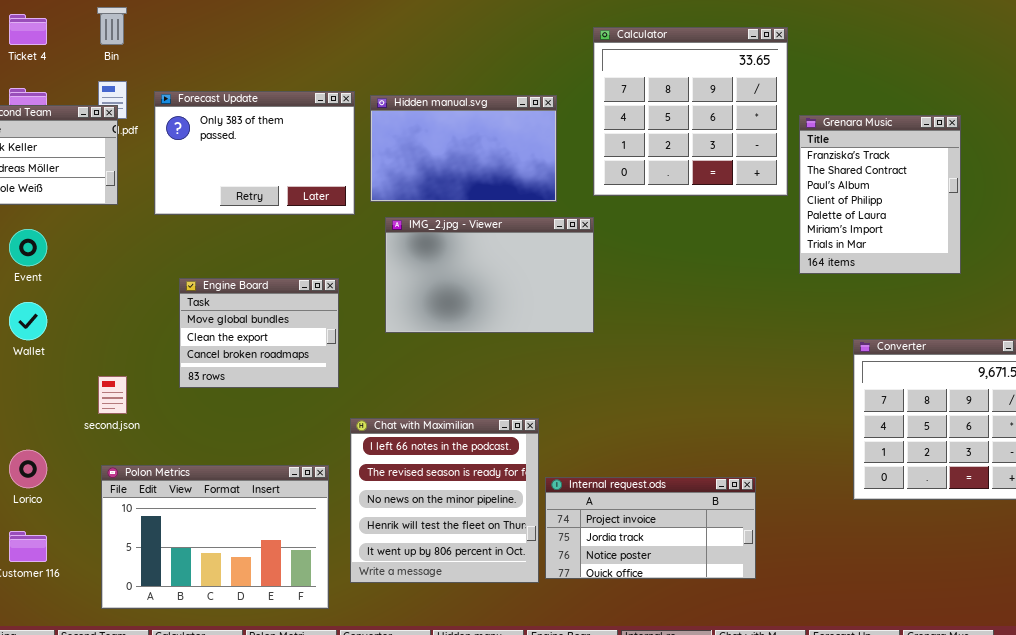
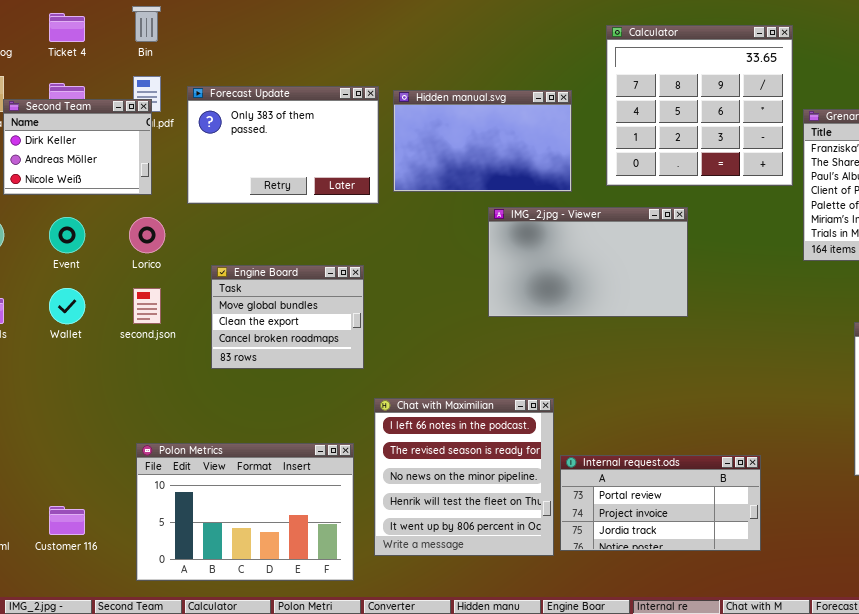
IMG_2.jpg - Viewer: [385,217,594,333] -> [488,207,688,317], moved
second.json: [98,376,127,414] -> [133,288,161,324], moved
Lorico: [9,450,47,488] -> [129,217,165,253], moved
Internal request.ods: [545,477,756,579] -> [560,455,761,551], scrolled up 1 row

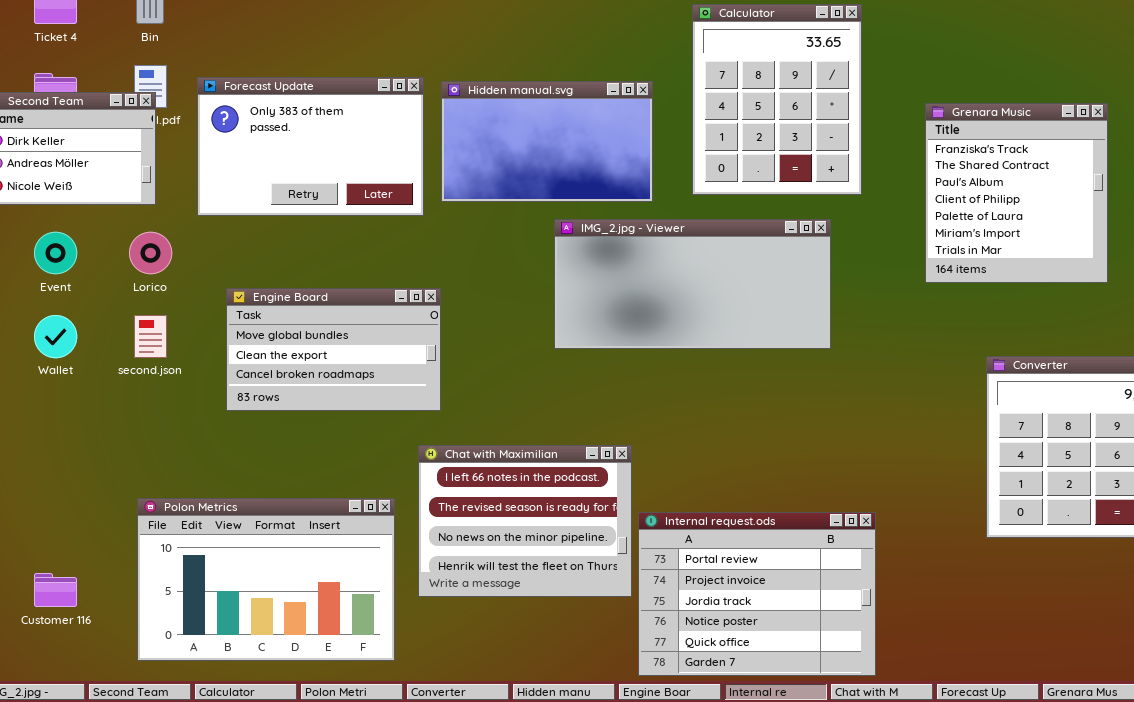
Calculator: [606,25,793,186] -> [692,4,862,195], resized
IMG_2.jpg - Viewer: [488,207,688,317] -> [554,219,831,349], resized
Engine Board: [211,265,364,369] -> [226,288,441,411], resized
Chat with Maximilian: [374,398,554,556] -> [418,445,632,597], resized
Internal request.ods: [560,455,761,551] -> [638,512,876,676], resized

